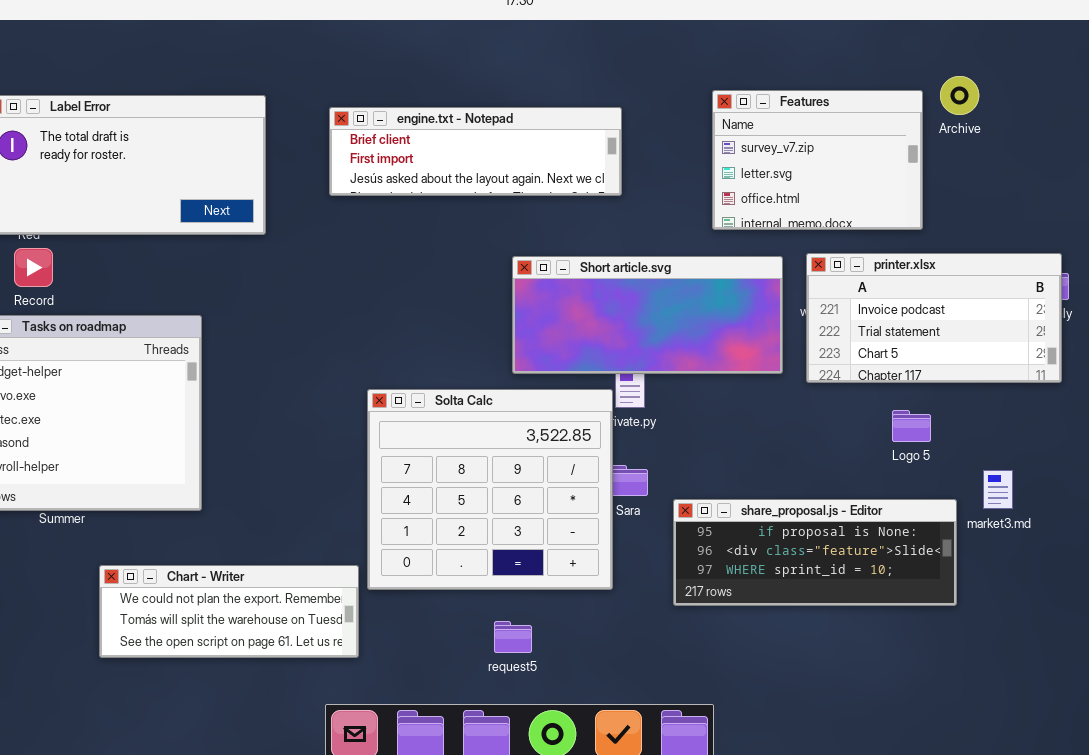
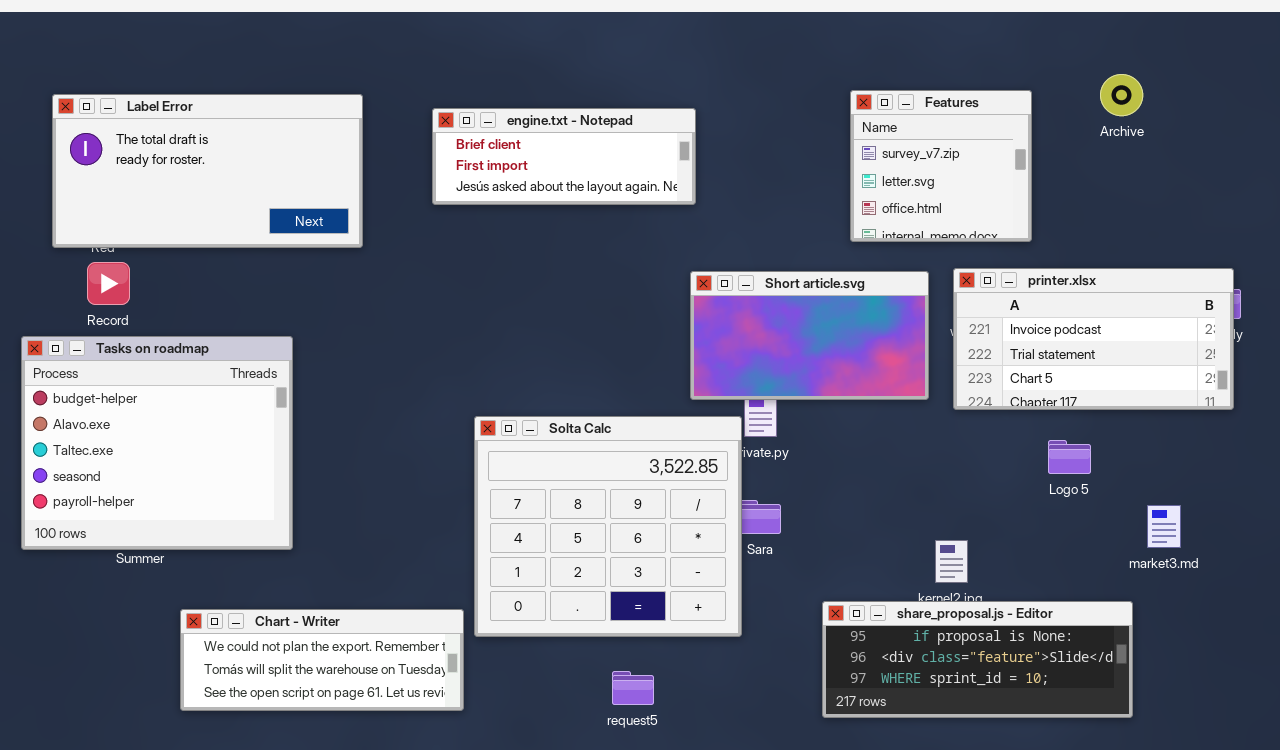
Features: [712,90,923,230] -> [850,90,1032,242], resized
engine.txt - Notepad: [329,107,622,196] -> [432,108,696,205], resized
Short article.svg: [512,256,783,374] -> [690,271,929,400], resized
share_proposal.js - Editor: [673,499,957,606] -> [822,601,1133,718], moved

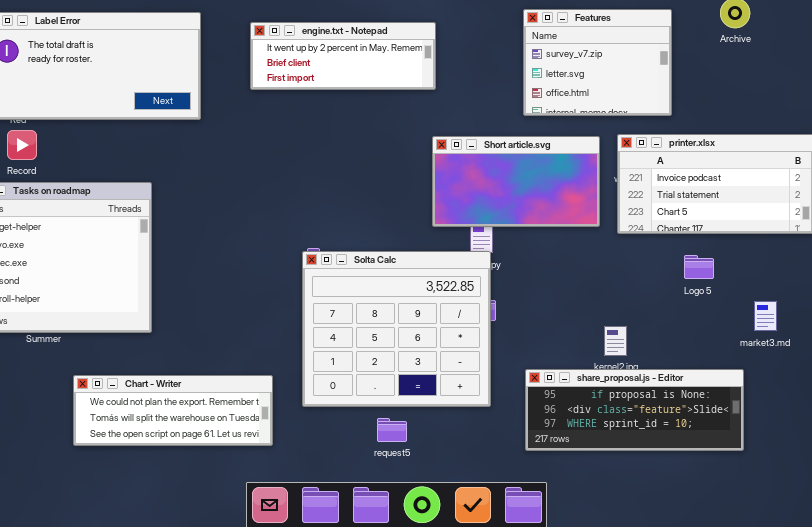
Features: [850,90,1032,242] -> [523,9,672,116], resized
engine.txt - Notepad: [432,108,696,205] -> [250,22,436,90], scrolled up 1 row
Solta Calc: [474,416,742,637] -> [302,251,491,407], moved

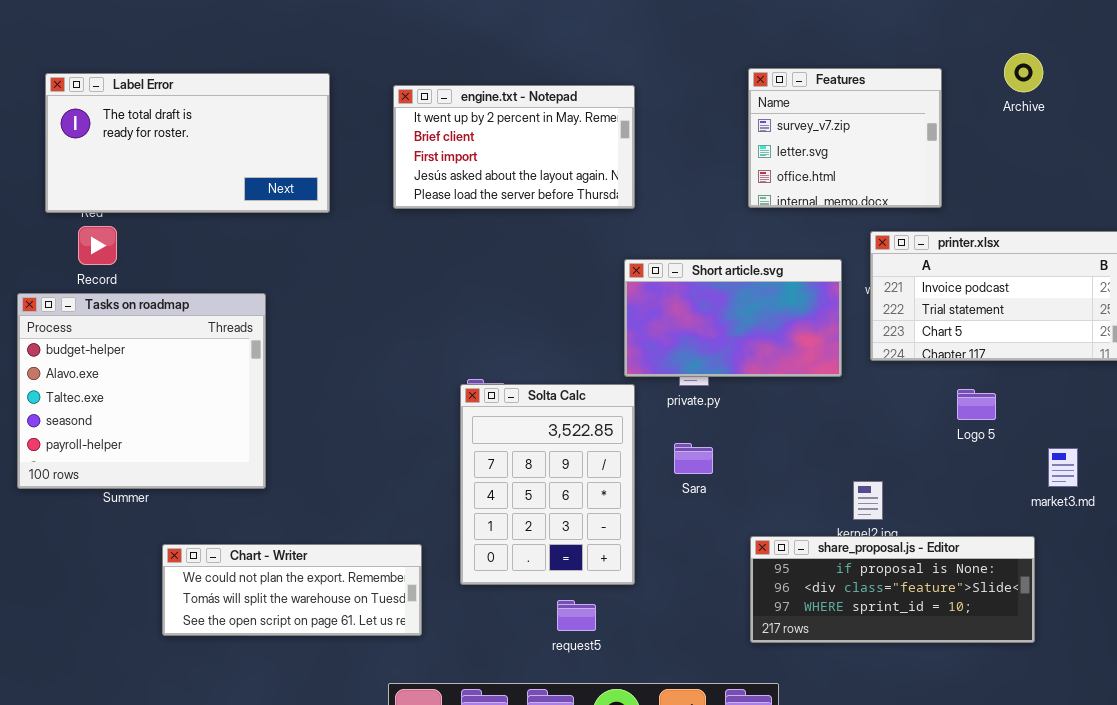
engine.txt - Notepad: [250,22,436,90] -> [393,85,635,209], resized
Short article.svg: [432,136,600,227] -> [624,259,842,377], moved
Solta Calc: [302,251,491,407] -> [460,384,635,585], resized

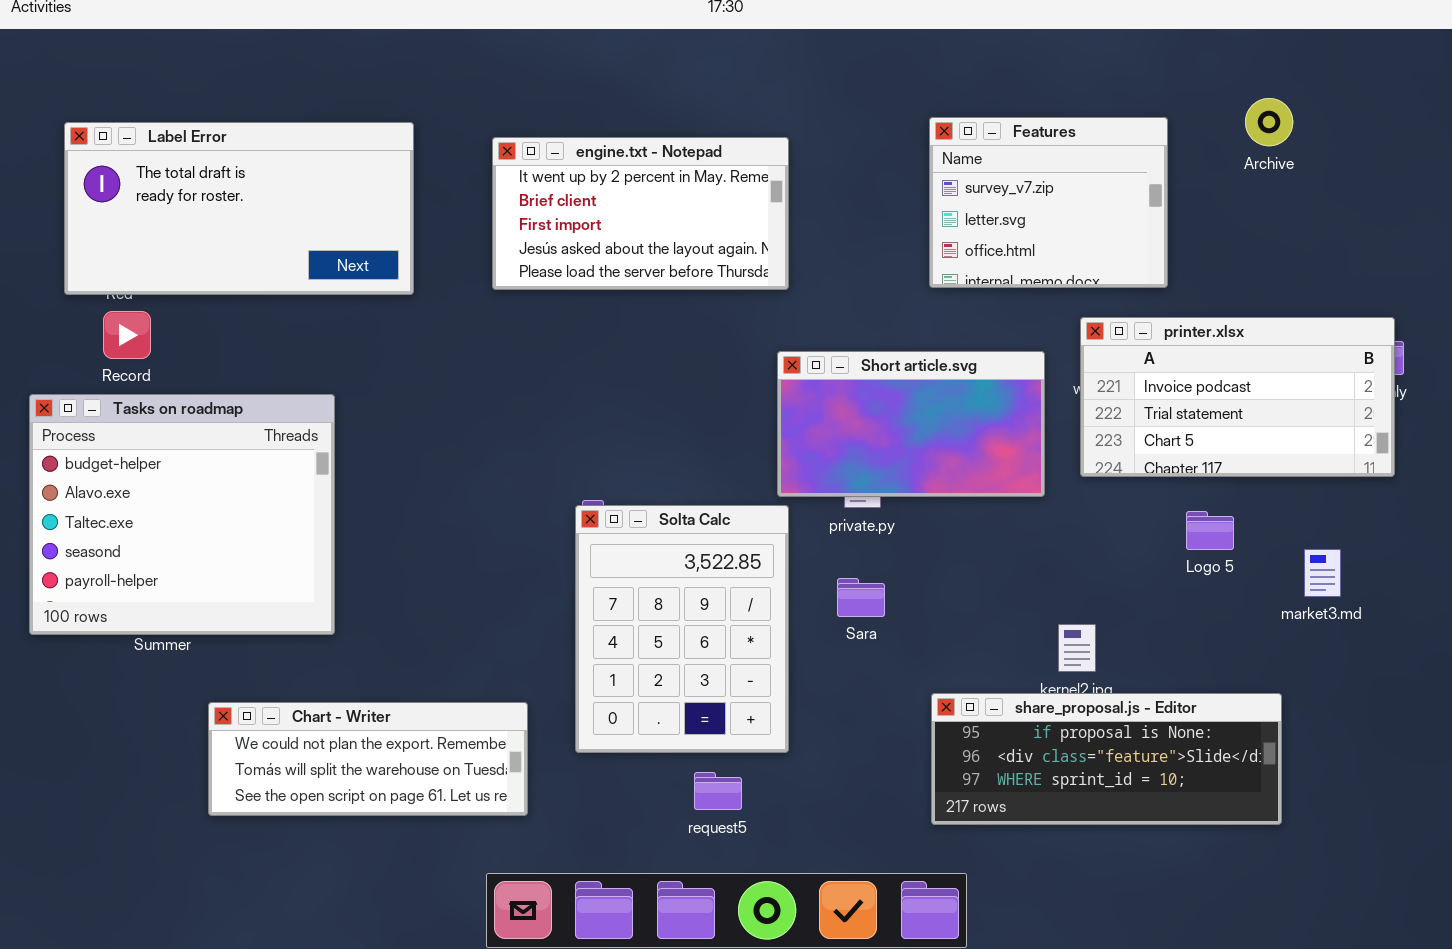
market3.md: [1048,448,1078,487] -> [1304,549,1341,597], moved

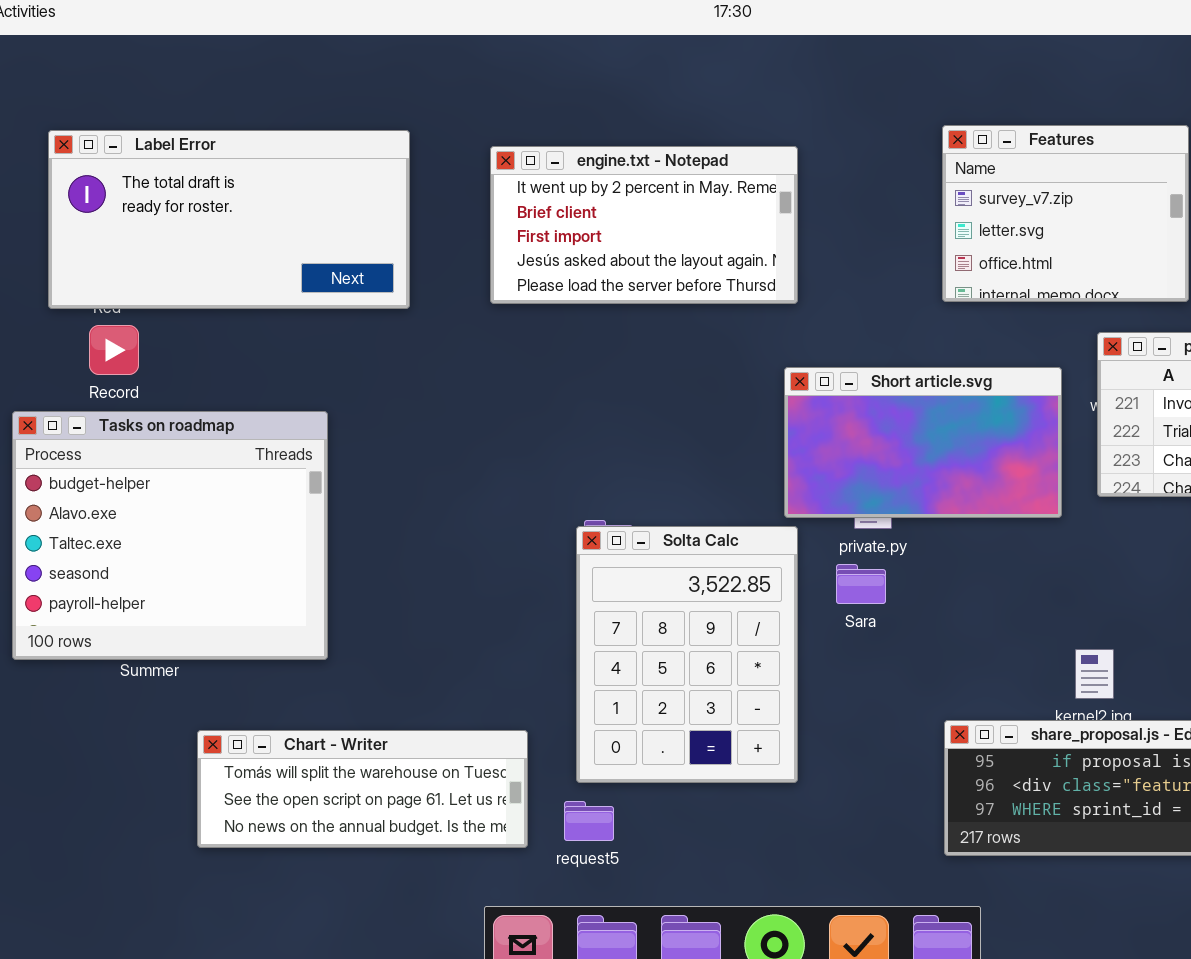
Sara: [837,578,885,617] -> [836,564,886,604], moved
Chart - Writer: [208,702,528,816] -> [197,730,528,848], scrolled down 1 row
request5: [694,772,742,810] -> [564,801,614,841], moved

